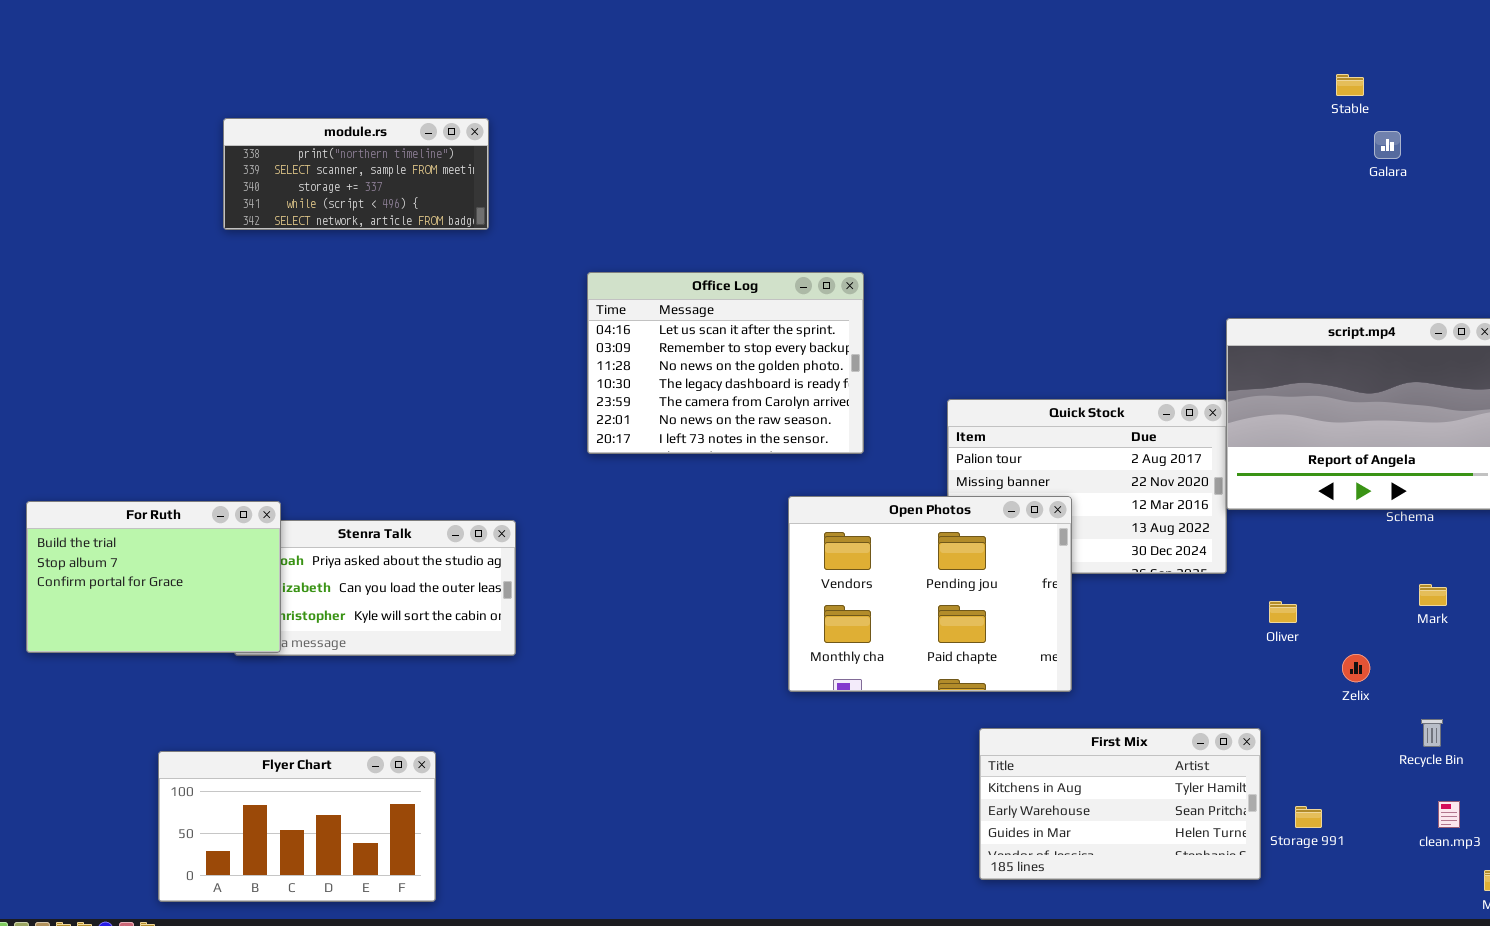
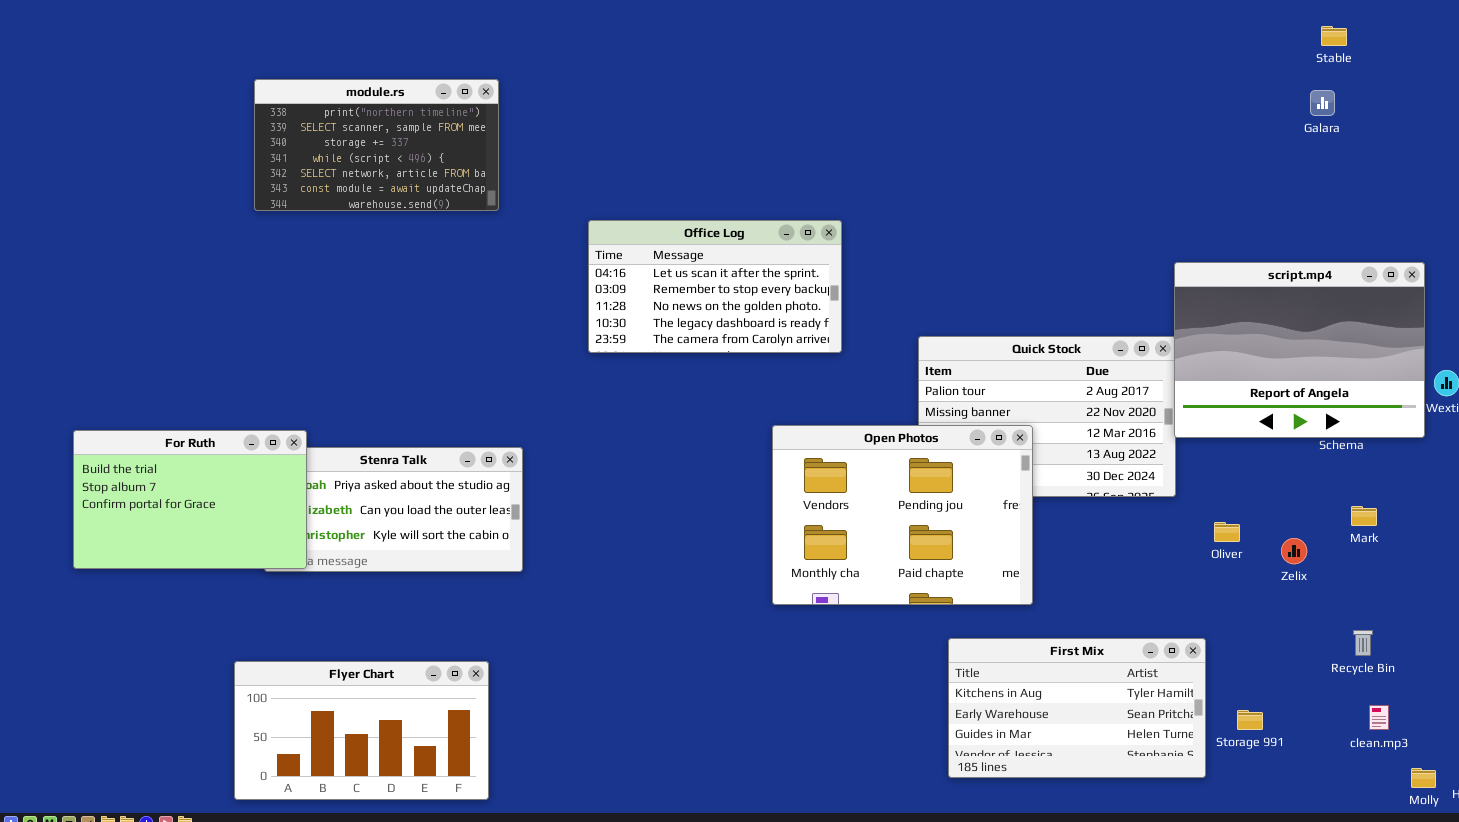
Stable: [1336,74,1364,96] -> [1321,26,1347,46], moved
module.rs: [223,118,489,230] -> [254,79,499,211], resized
Office Log: [587,272,864,454] -> [588,220,842,353], resized
Zelix: [1342,654,1370,682] -> [1281,538,1307,564], moved
Flyer Chart: [158,751,436,902] -> [234,661,489,800], moved

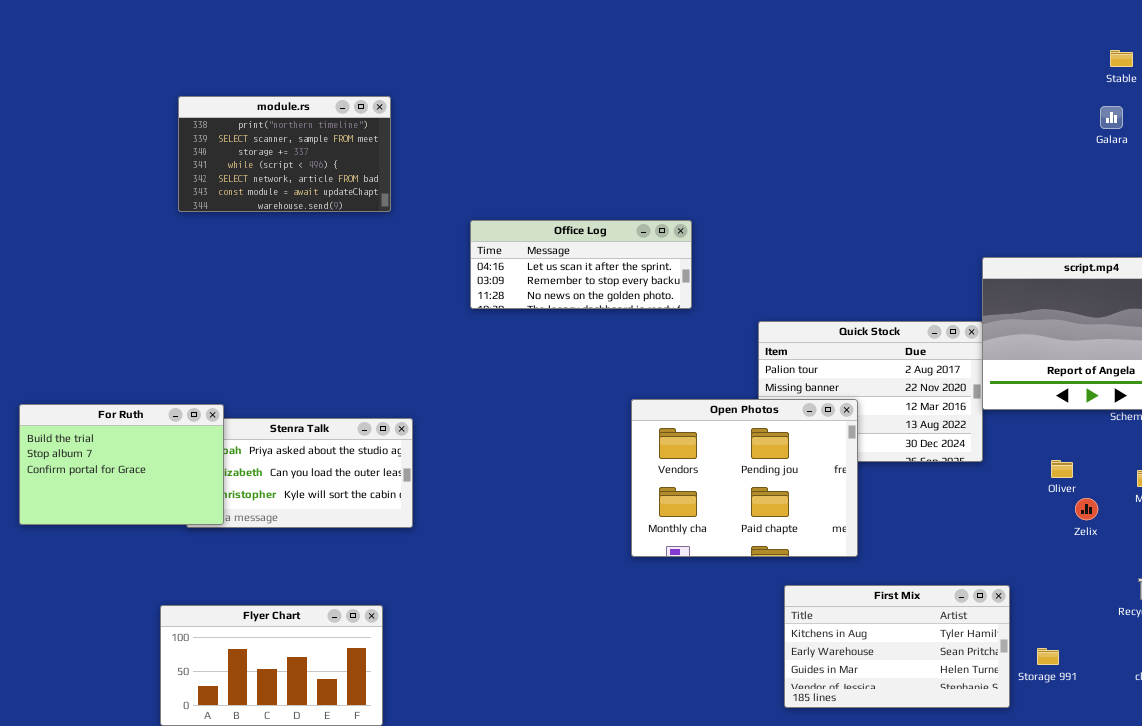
Office Log: [588,220,842,353] -> [470,220,692,309], resized
Oliver: [1214,522,1240,542] -> [1051,460,1073,478], moved

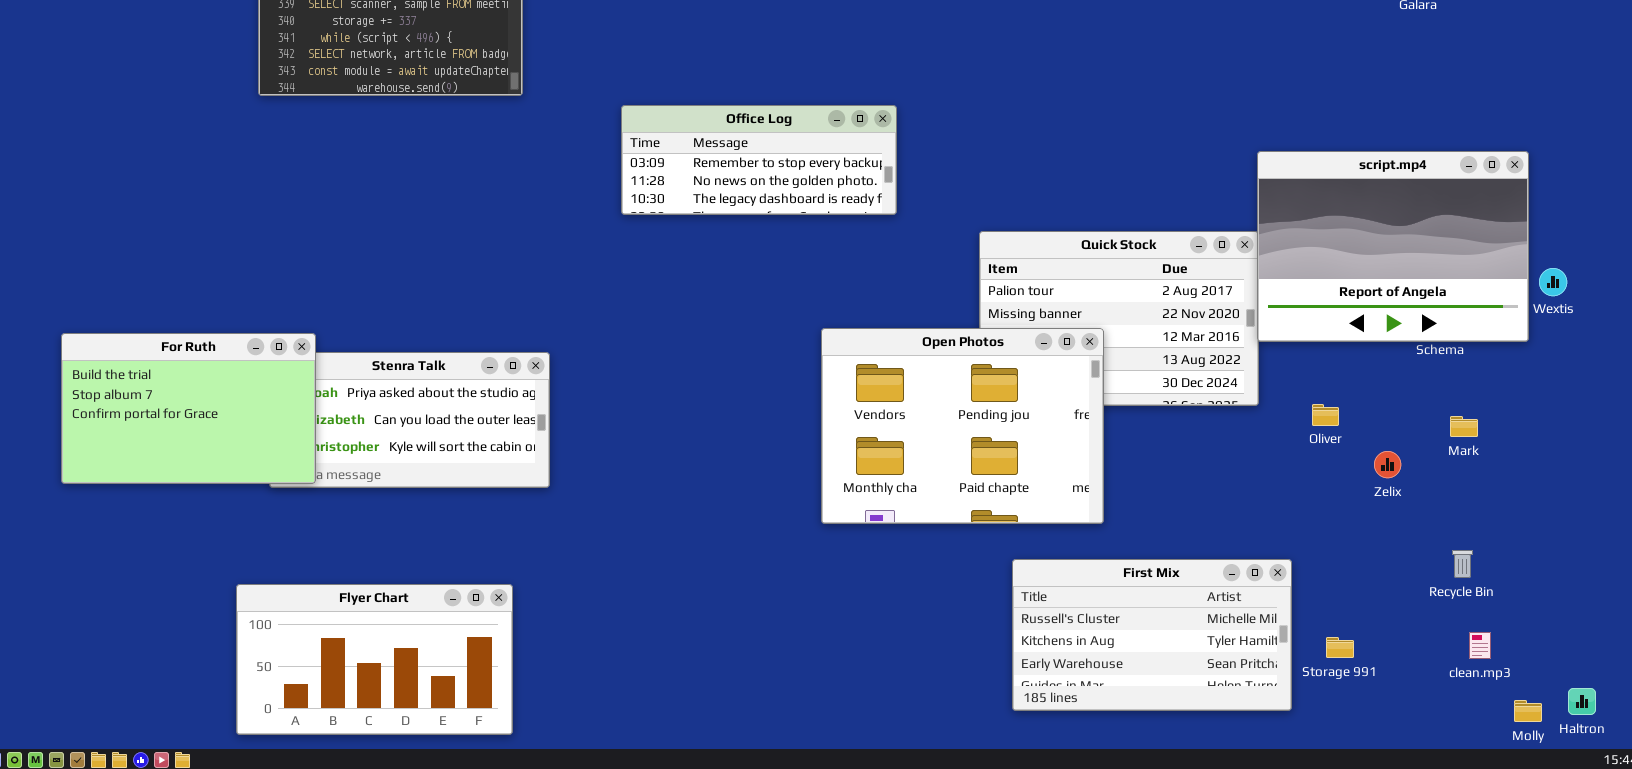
Office Log: [470,220,692,309] -> [621,105,897,215], scrolled down 1 row
Oliver: [1051,460,1073,478] -> [1312,404,1339,426], moved
First Mix: [784,585,1010,708] -> [1012,559,1292,711], scrolled up 1 row

